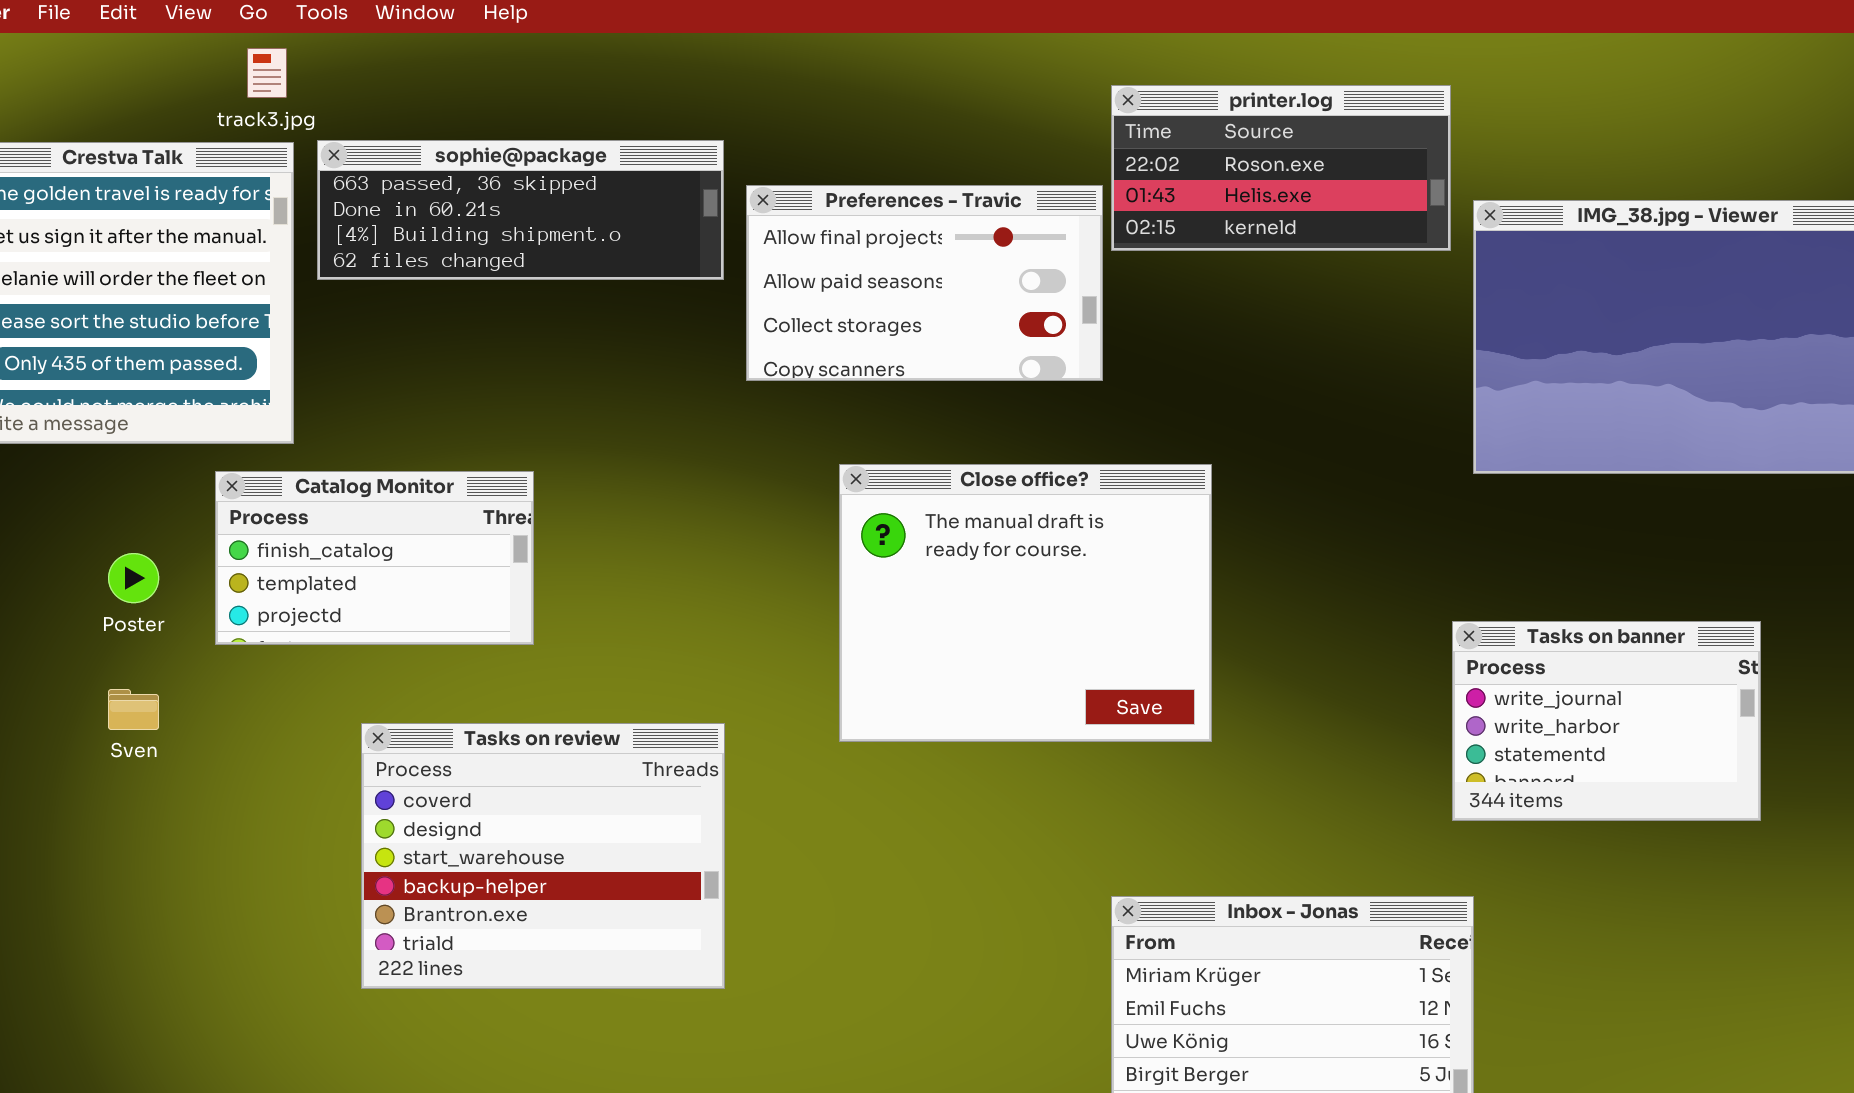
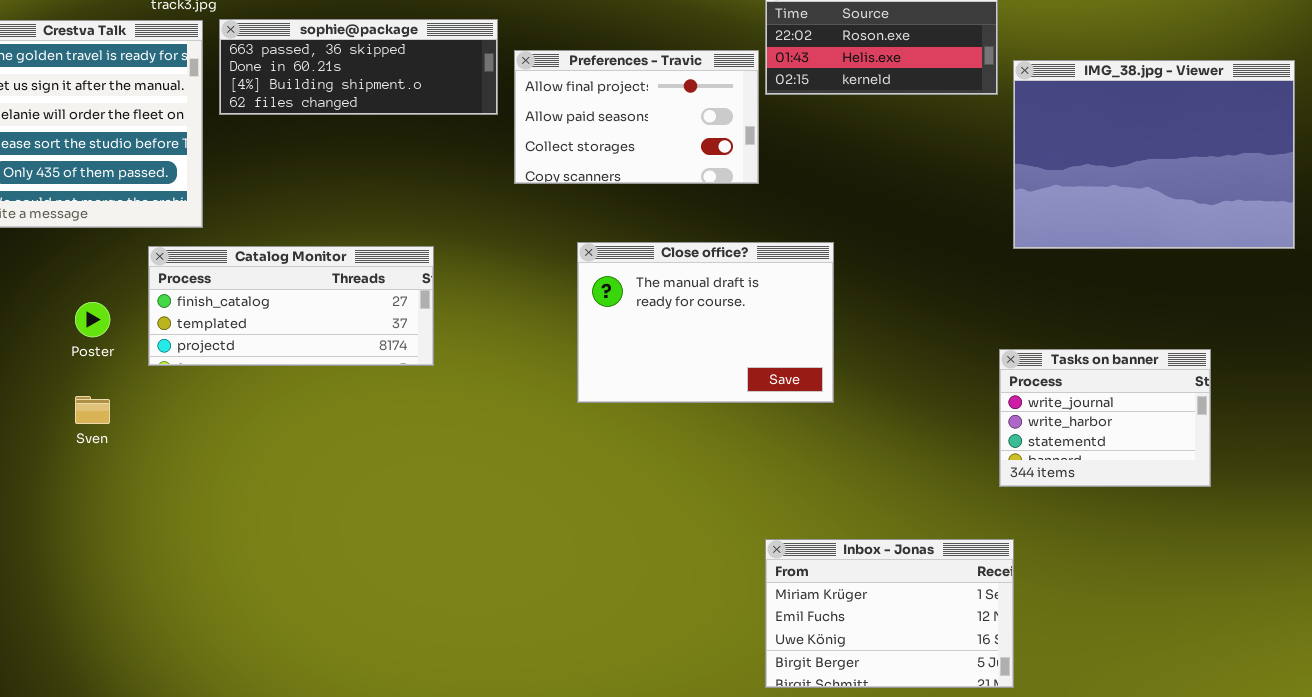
Close office?: [839,464,1212,742] -> [577,242,834,403], resized
Catalog Monitor: [215,471,534,645] -> [148,246,434,366], resized
Tasks on review: [361,723,725,989] -> none, closed

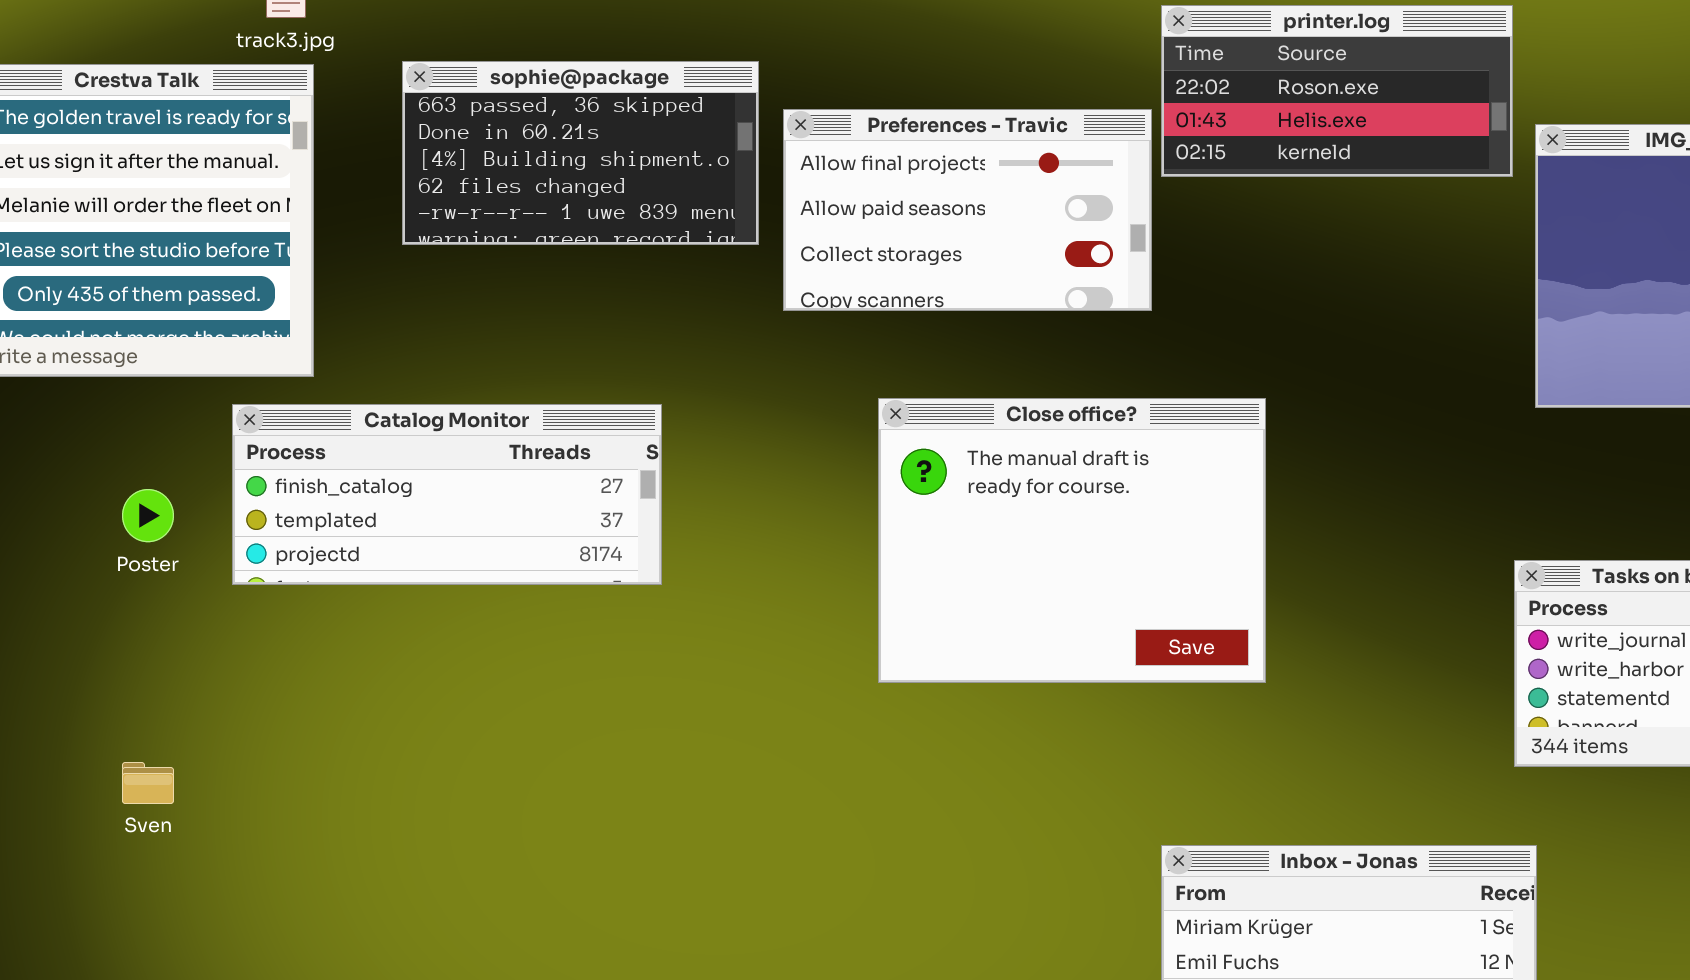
sophie@package: [219,19,498,115] -> [402,61,759,245], resized
Close office?: [577,242,834,403] -> [878,398,1266,683], resized
Sven: [75,396,110,424] -> [122,762,174,804], moved

